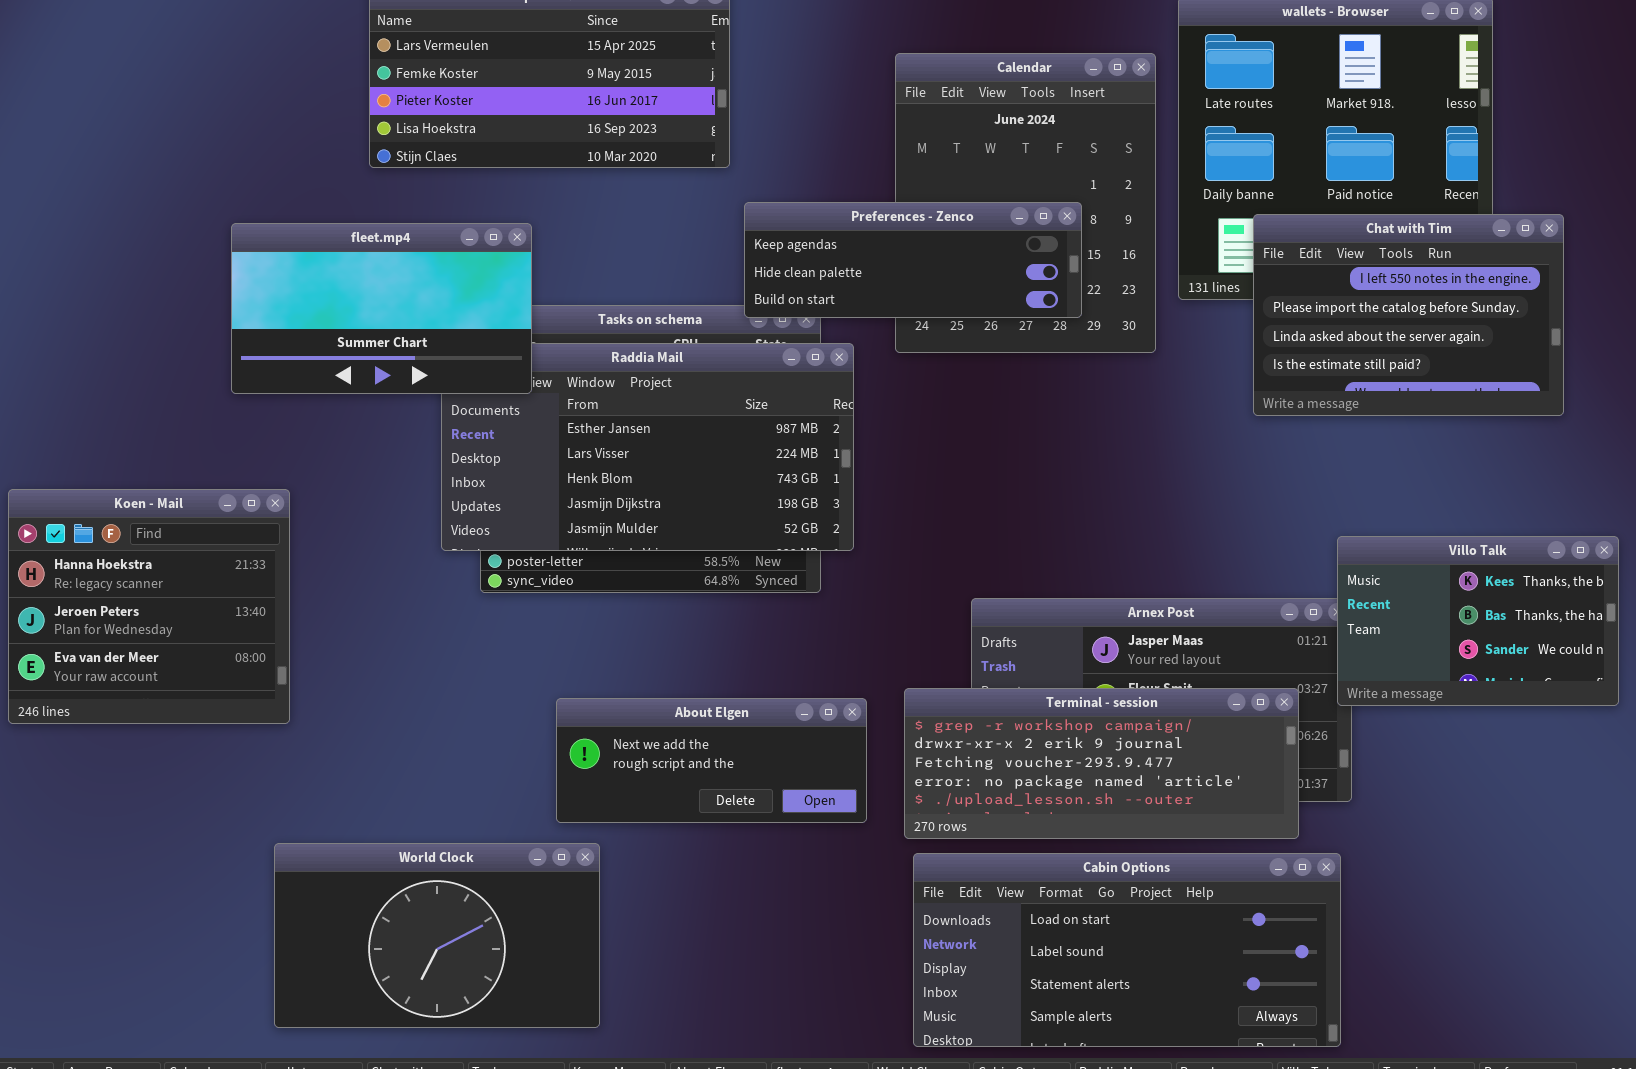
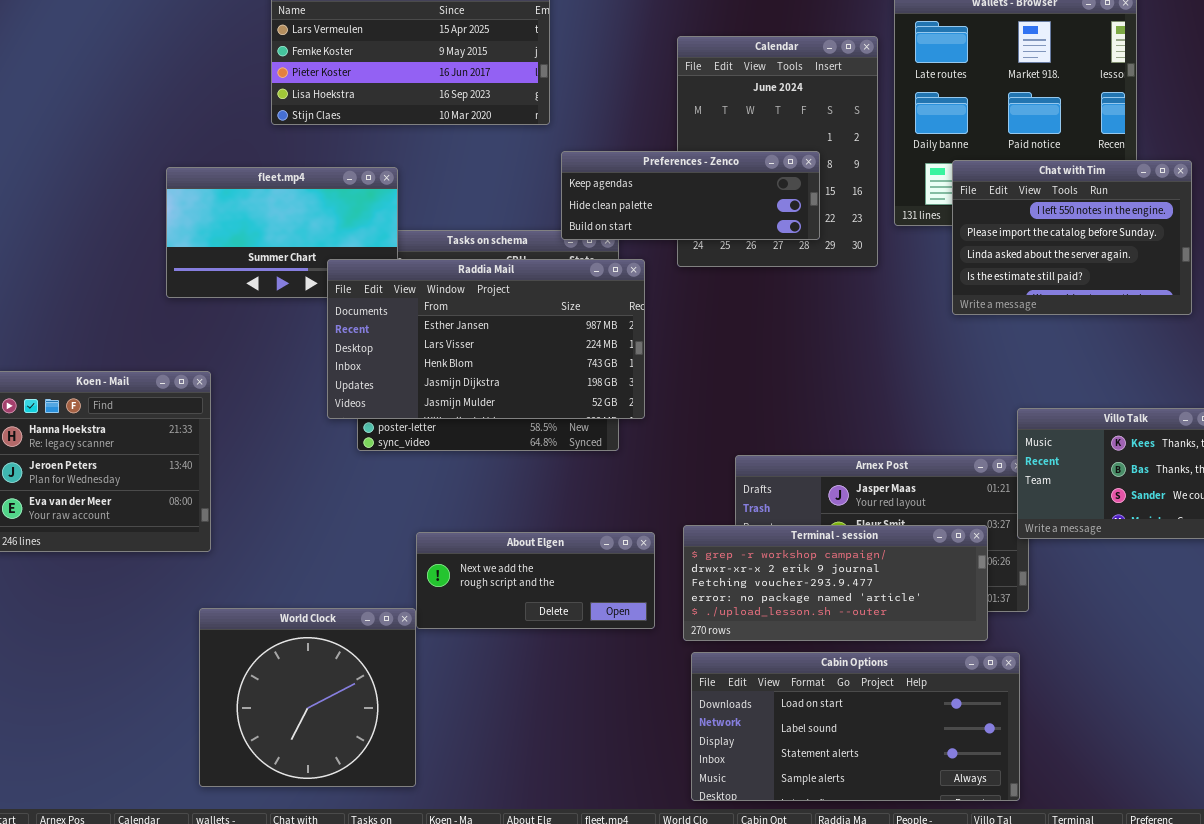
Raddia Mail: [441,343,854,551] -> [327,259,645,419], raised
World Clock: [274,843,600,1028] -> [199,608,416,787], resized

